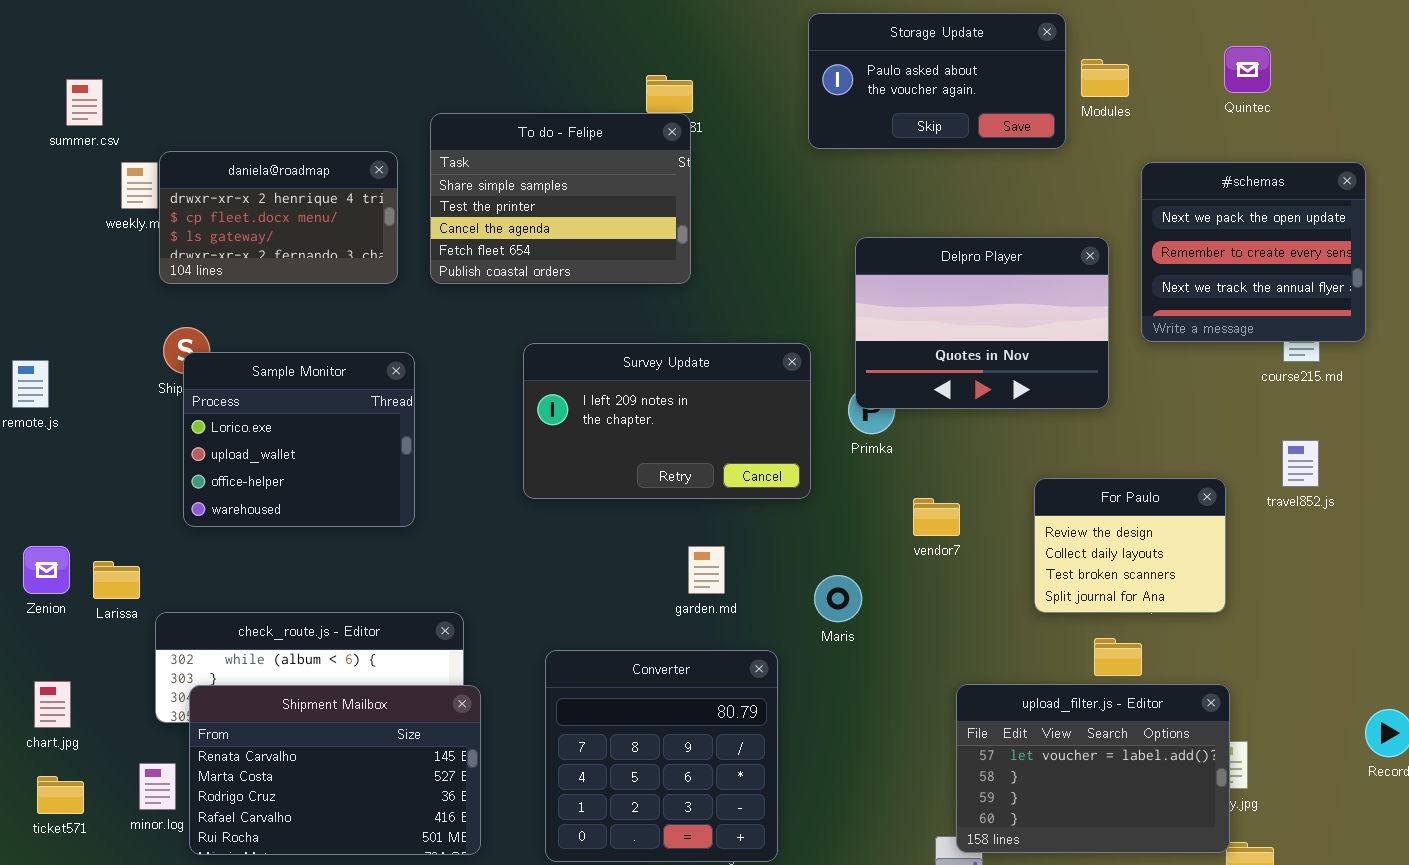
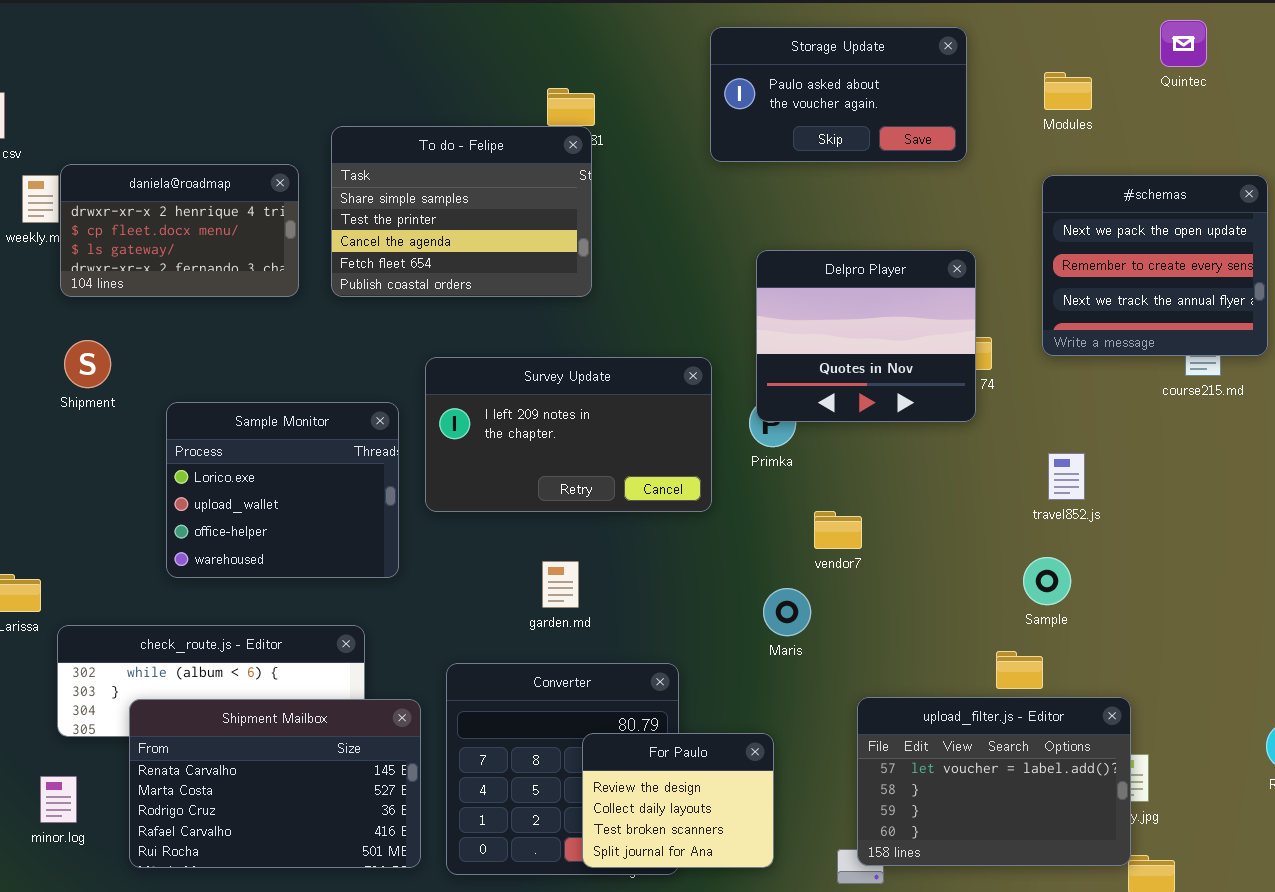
Quintec: [1224,46,1271,93] -> [1160,20,1207,67], moved
Modules: [1081,59,1129,97] -> [1044,72,1092,110], moved
Delpro Player: [855,237,1109,409] -> [756,250,976,422], resized
Sample Monitor: [183,352,415,527] -> [166,402,399,578], moved
travel852.js: [1282,440,1319,487] -> [1048,453,1085,500], moved
For Paulo: [1034,478,1226,613] -> [582,733,774,868], moved
garden.md: [688,546,725,594] -> [542,561,579,608], moved
Maris: [814,575,862,622] -> [763,588,811,636], moved
Shipment Mailbox: [189,685,481,855] -> [129,699,421,868], moved

